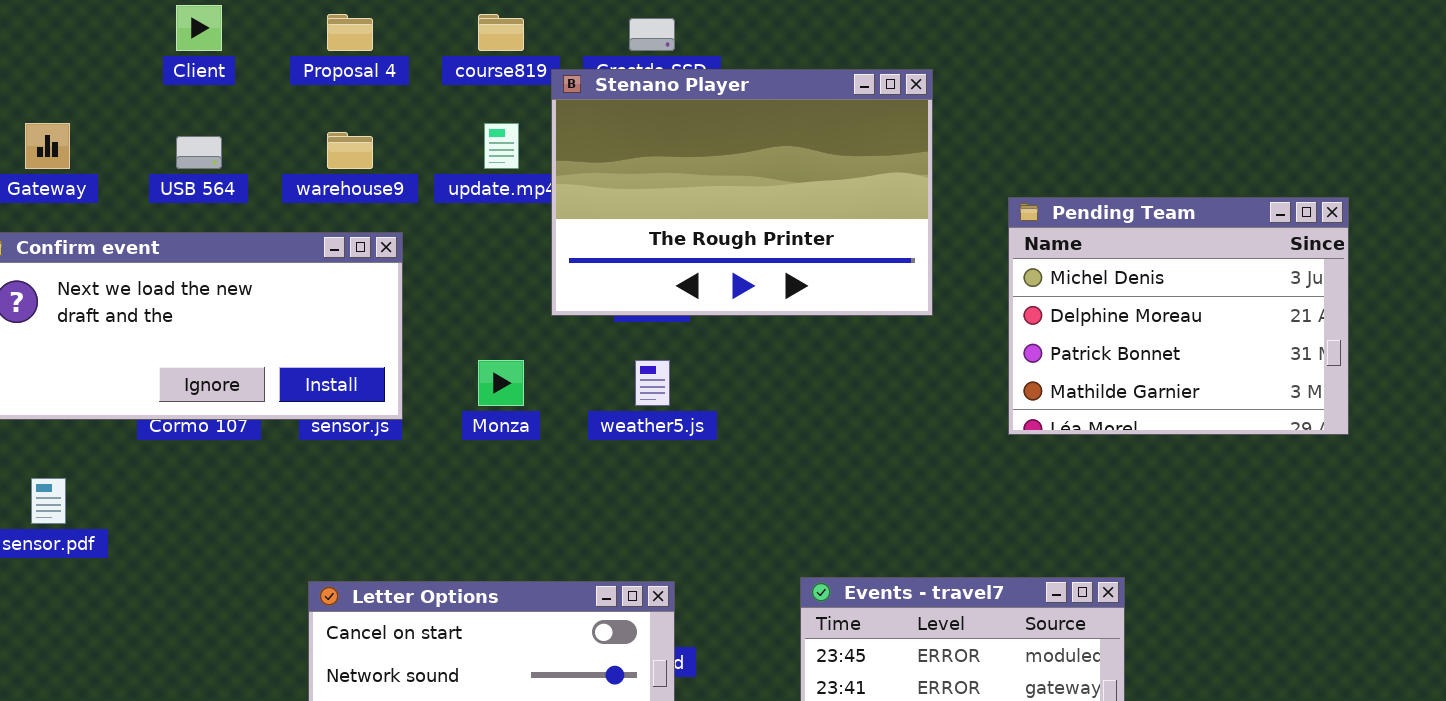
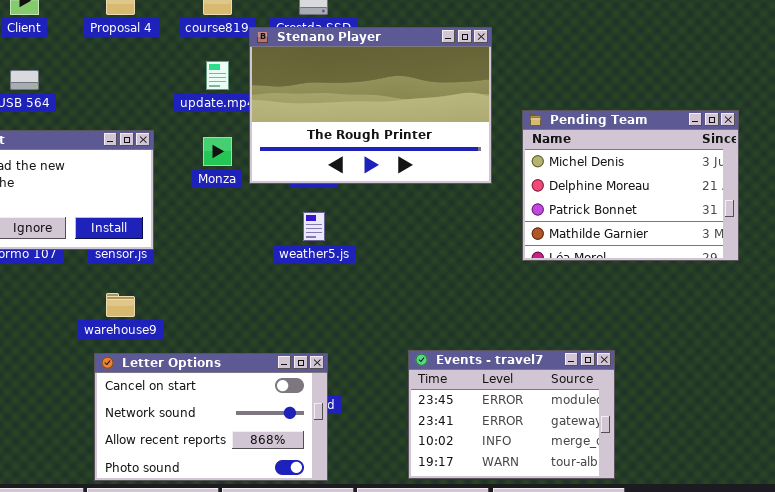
warehouse9: [327,132,373,169] -> [106,293,135,317], moved
Pending Team: [1008,197,1349,435] -> [522,110,739,261], moved
Monza: [478,360,524,406] -> [203,137,232,166], moved

